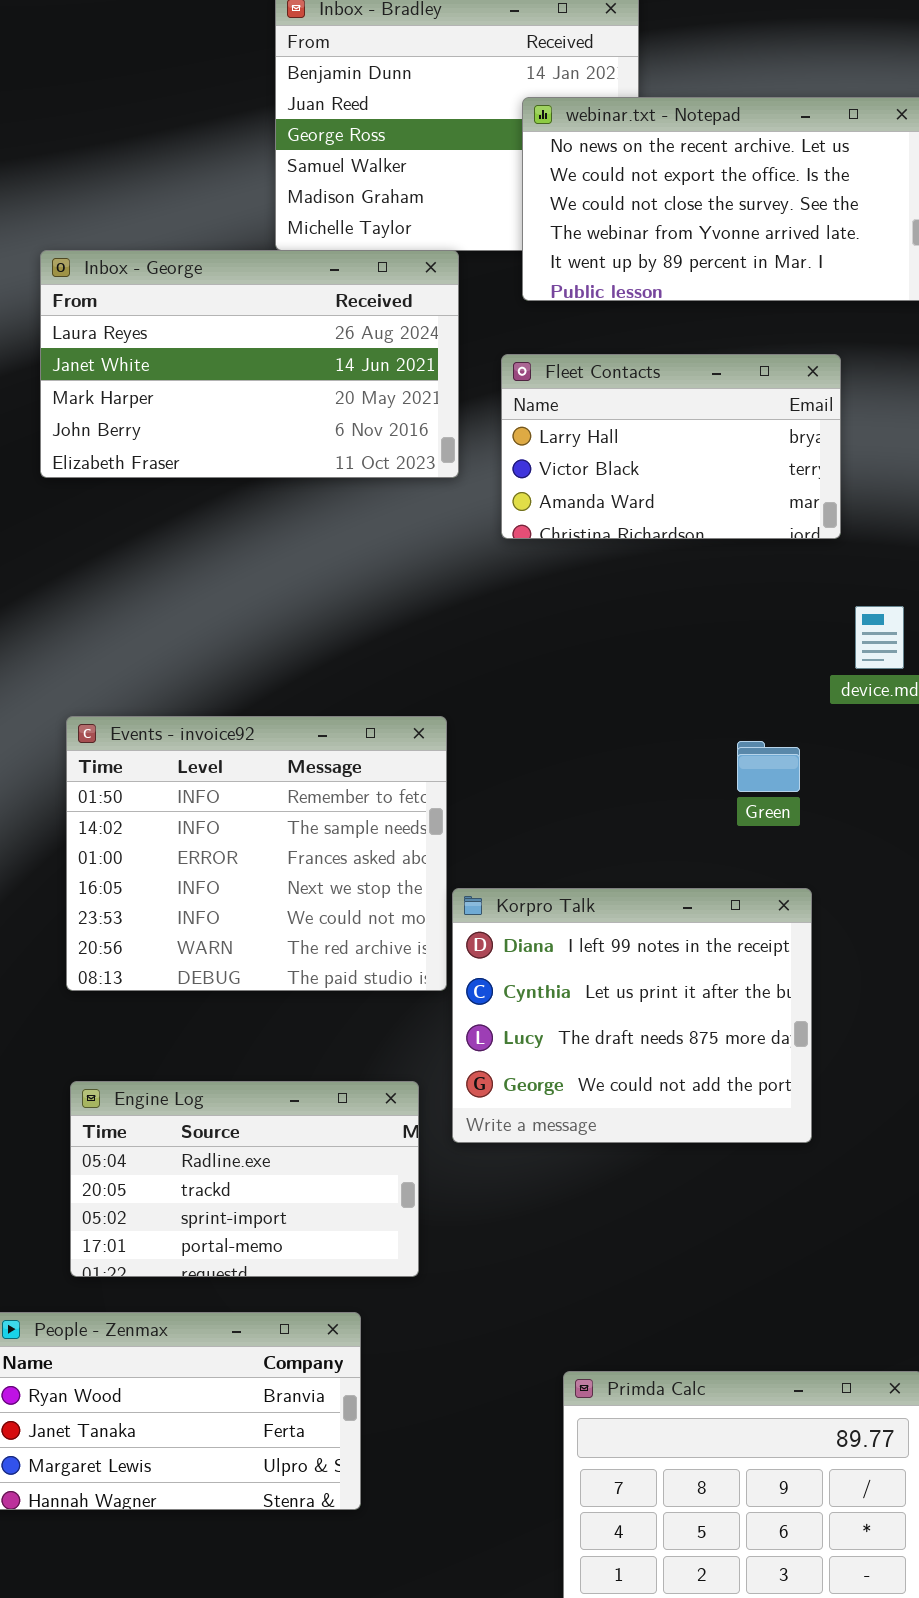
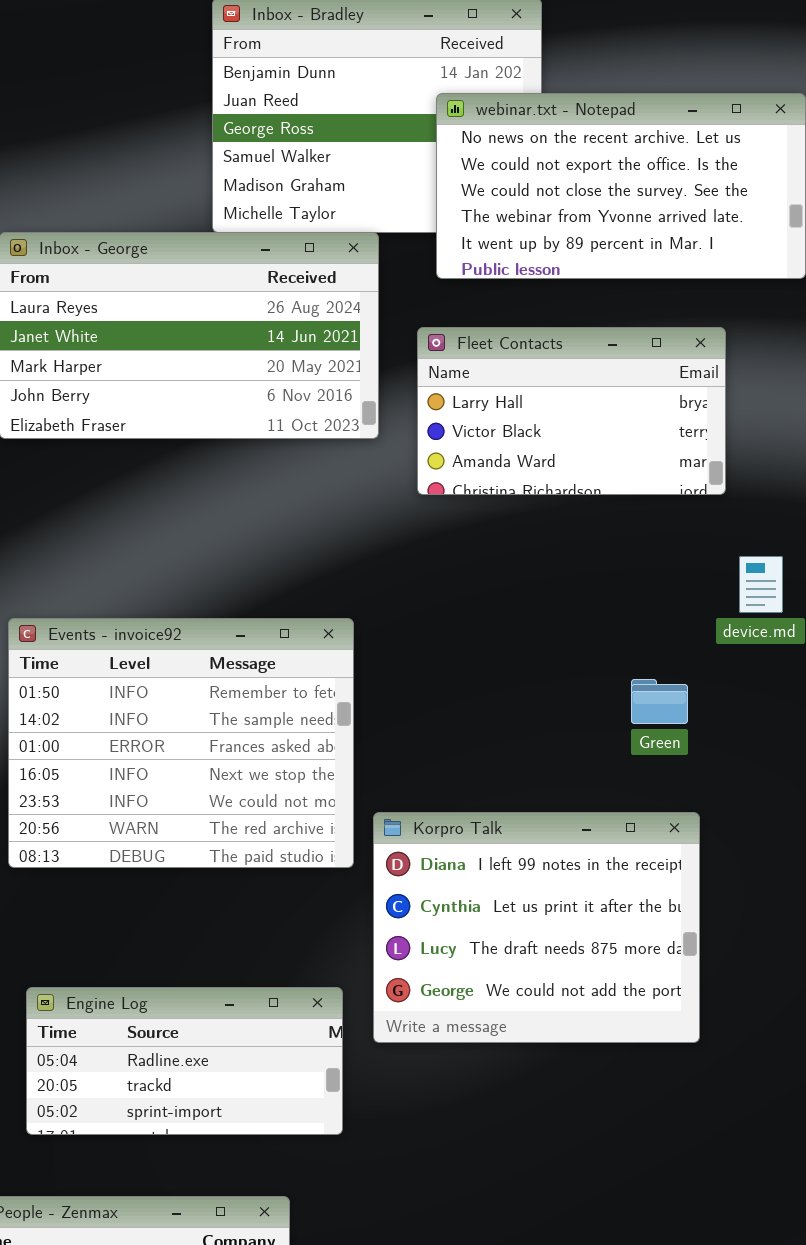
Events - invoice92: [66,716,447,991] -> [8,618,354,868], moved
Engine Log: [70,1081,419,1277] -> [26,987,343,1135], resized

